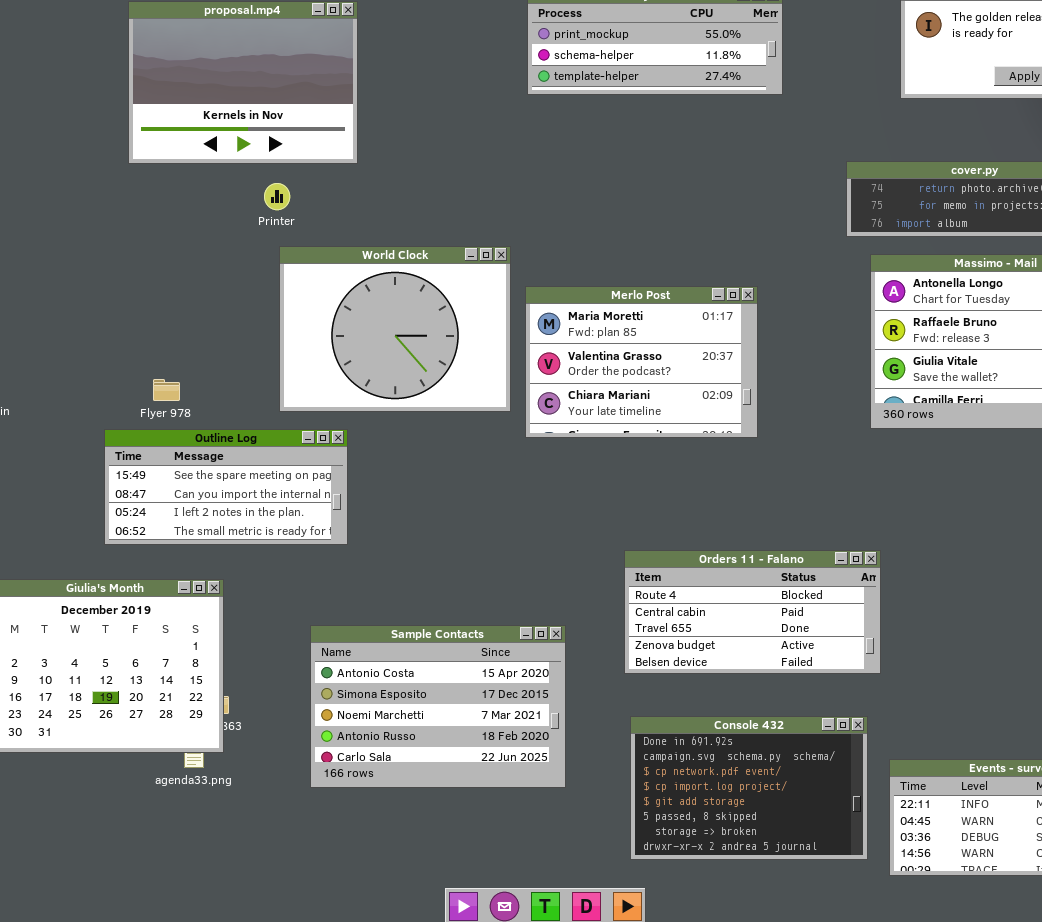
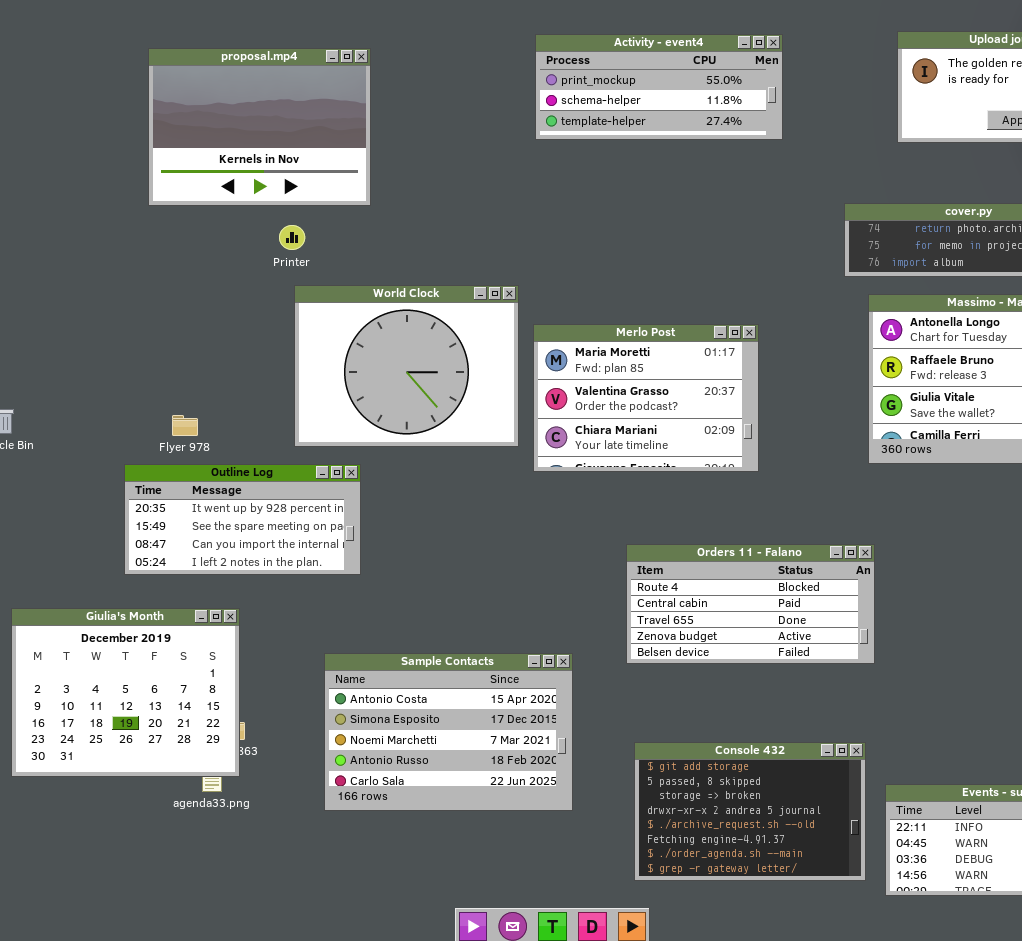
Outline Log: [104,429,348,545] -> [124,464,361,575], scrolled up 1 row
Orders 11 - Falano: [624,550,881,674] -> [626,544,875,664], moved
Console 432: [630,716,868,860] -> [634,742,866,881], scrolled down 4 rows

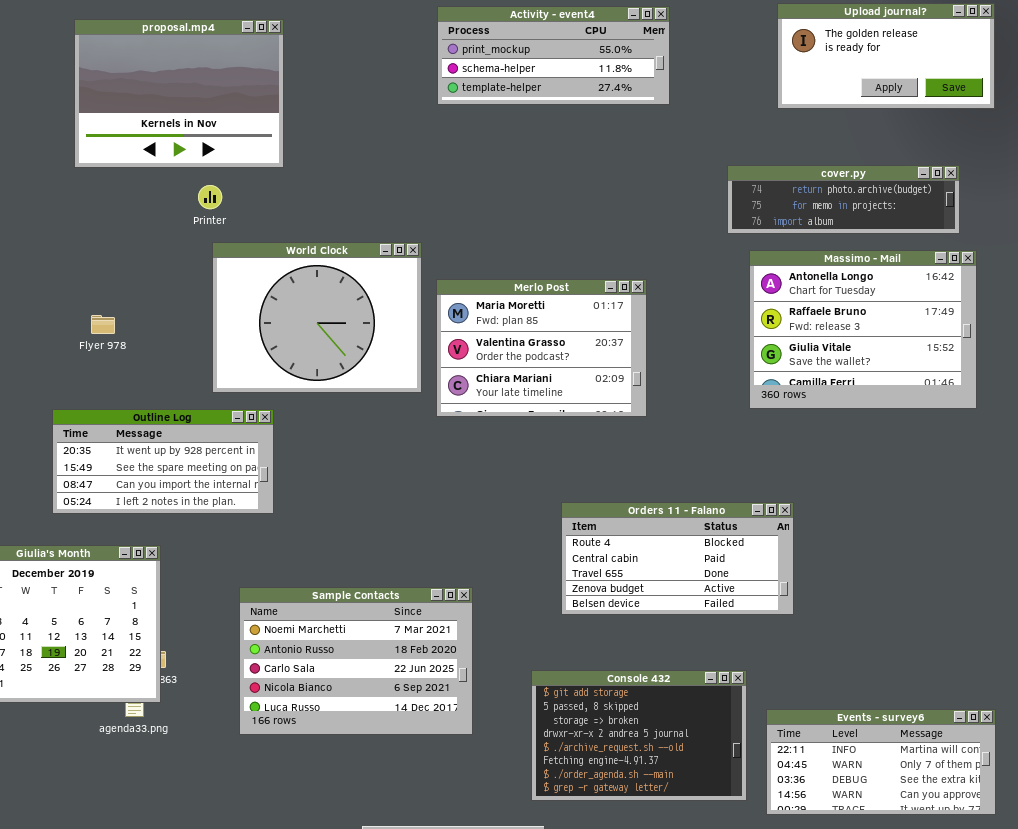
Flyer 978: [172,415,198,436] -> [91,315,115,334], moved
Orders 11 - Falano: [626,544,875,664] -> [561,502,794,615], moved
Sample Contacts: [324,653,573,811] -> [239,587,473,735], scrolled down 2 rows

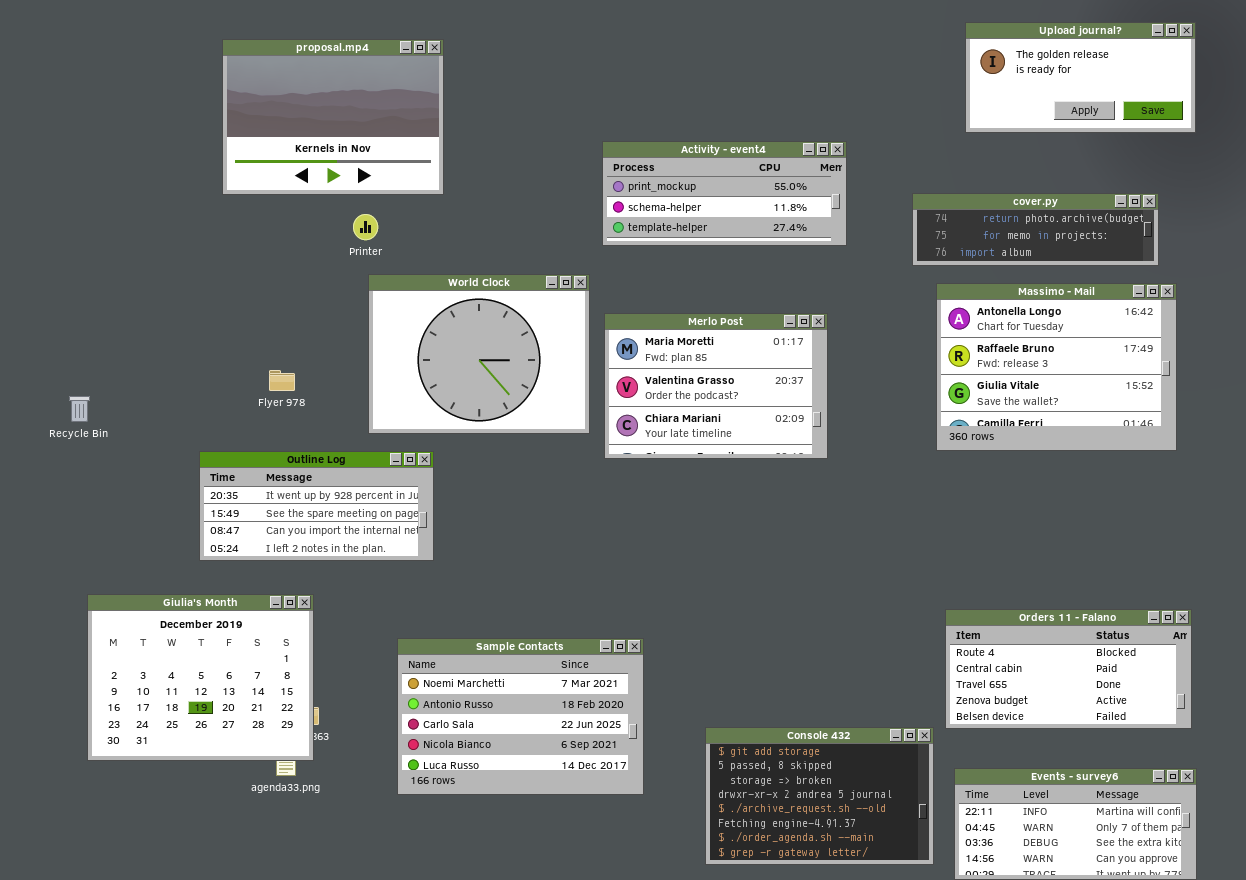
Activity - event4: [437,6,670,105] -> [602,141,847,246], moved
Flyer 978: [91,315,115,334] -> [269,370,295,391], moved
Orders 11 - Falano: [561,502,794,615] -> [945,609,1192,729], moved

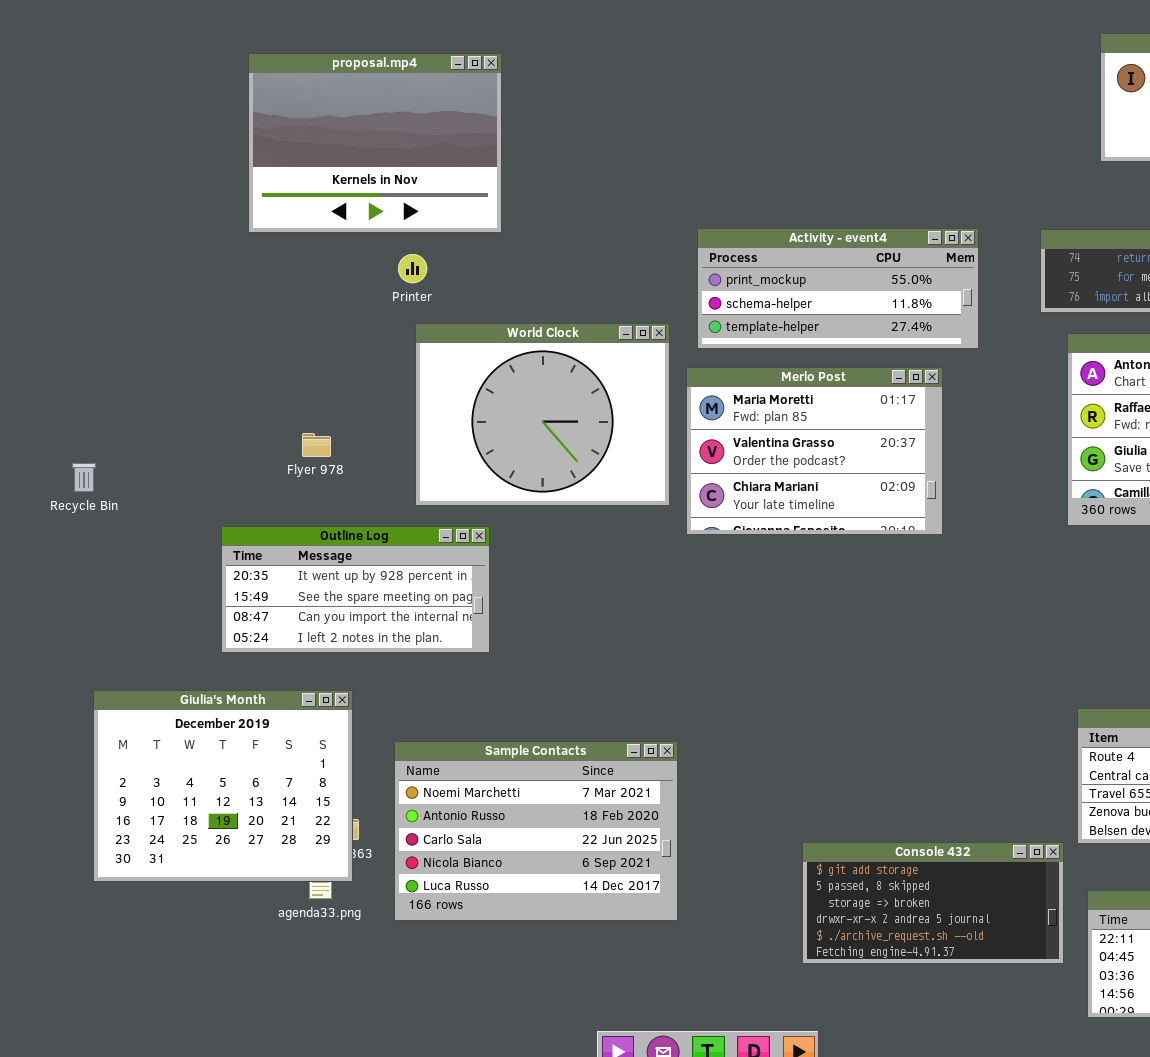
Activity - event4: [602,141,847,246] -> [697,228,979,349], moved
Sample Contacts: [397,638,644,795] -> [394,741,678,921], moved
Console 432: [705,727,934,865] -> [802,842,1064,964], resized

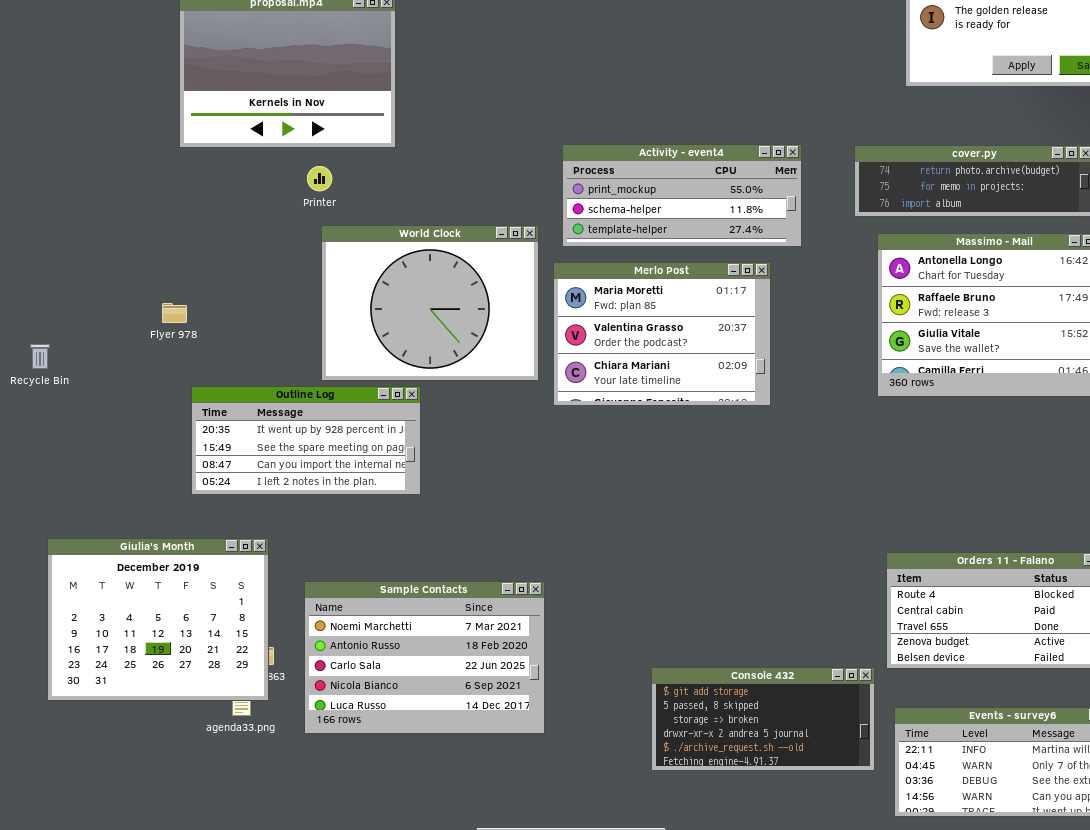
Flyer 978: [302,433,331,457] -> [162,303,187,323], moved
Outline Log: [221,526,490,653] -> [191,386,421,495], moved

